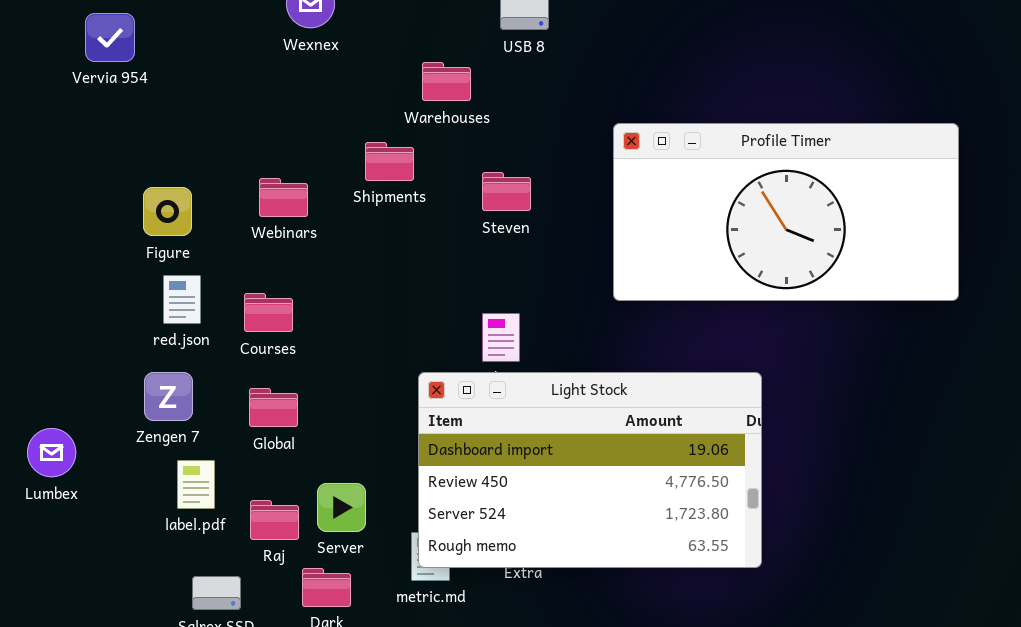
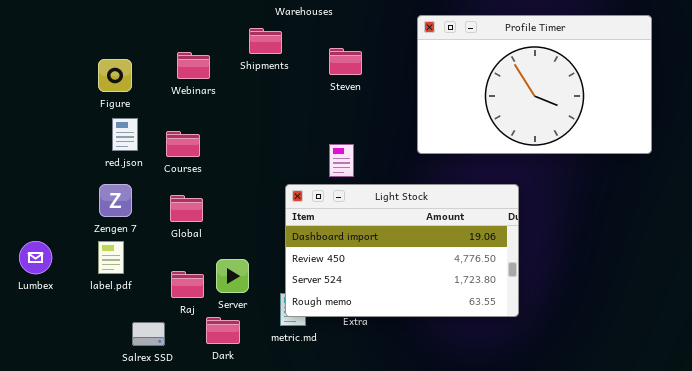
Profile Timer: [613,123,959,301] -> [417,15,652,154], resized
Lumbex: [27,428,76,477] -> [19,241,52,274], moved
label.pdf: [177,460,215,509] -> [98,241,124,274], moved

